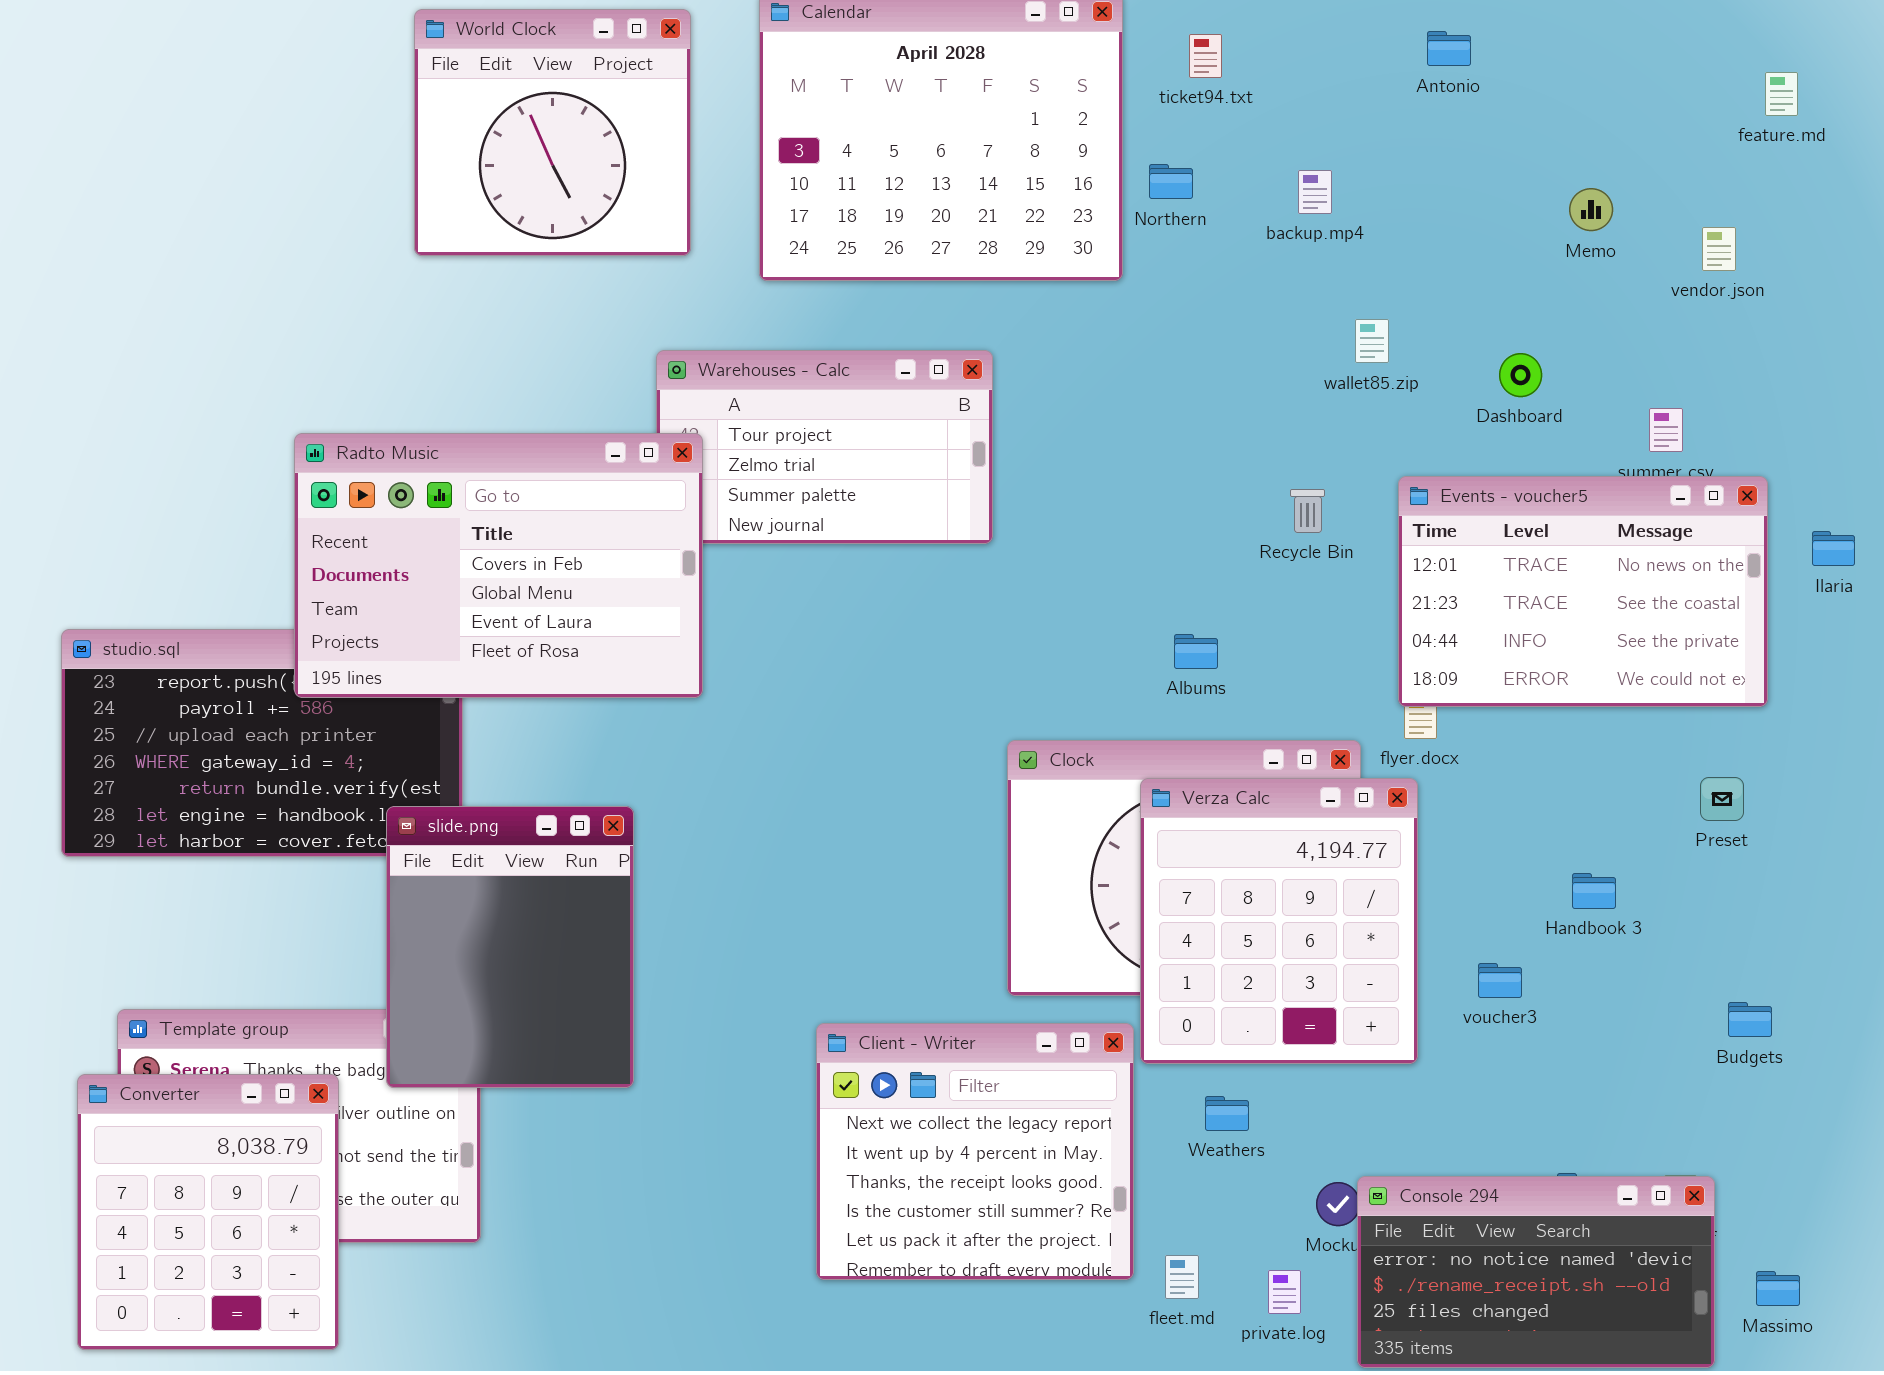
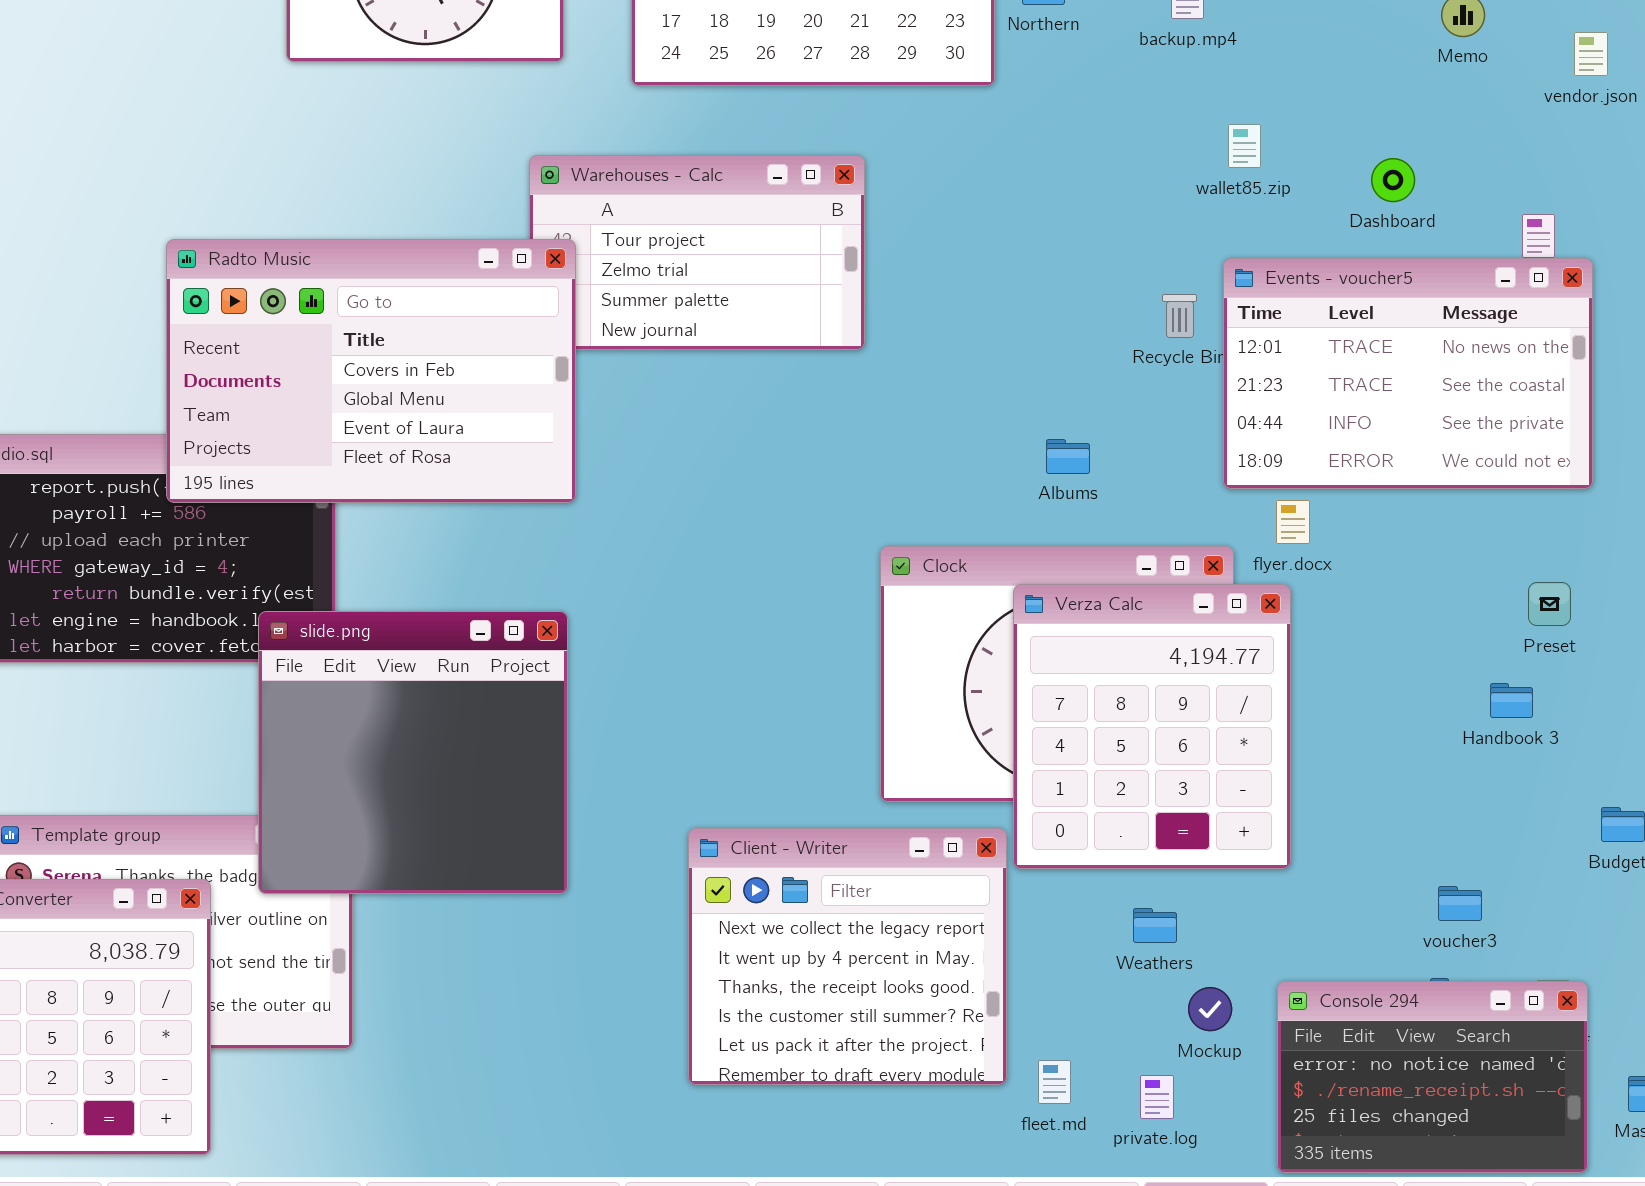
Events - voucher5: [1398,476,1768,707] -> [1223,258,1593,489], moved
Preset: [1700,777,1744,821] -> [1528,582,1571,626], moved
slide.png: [386,806,634,1088] -> [258,611,568,894], resized
Handbook 3: [1572,873,1616,909] -> [1490,683,1533,718], moved
voucher3: [1478,963,1522,998] -> [1438,886,1482,921], moved
Weathers: [1205,1096,1249,1131] -> [1133,908,1177,943], moved
Console 294: [1357,1176,1715,1368] -> [1277,981,1588,1173], resized

